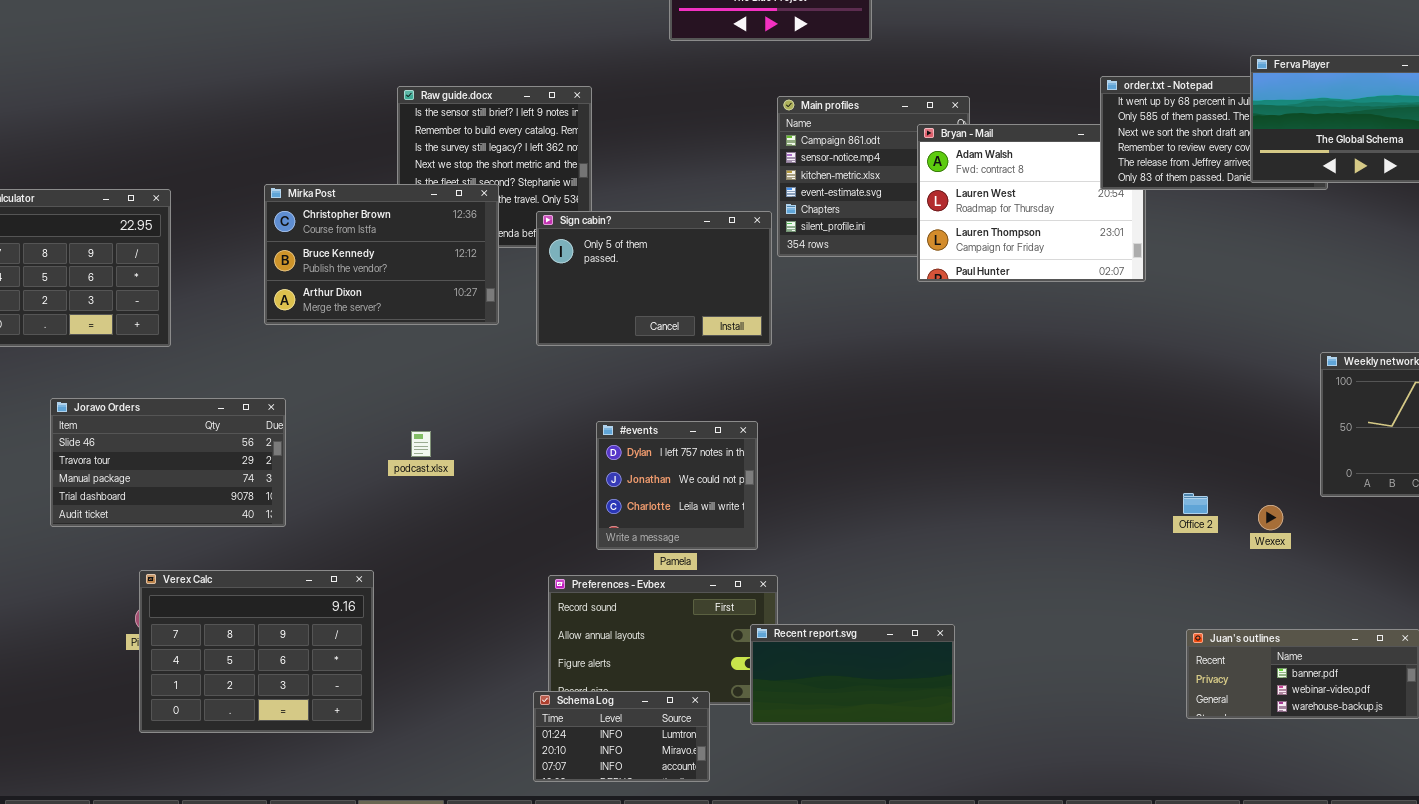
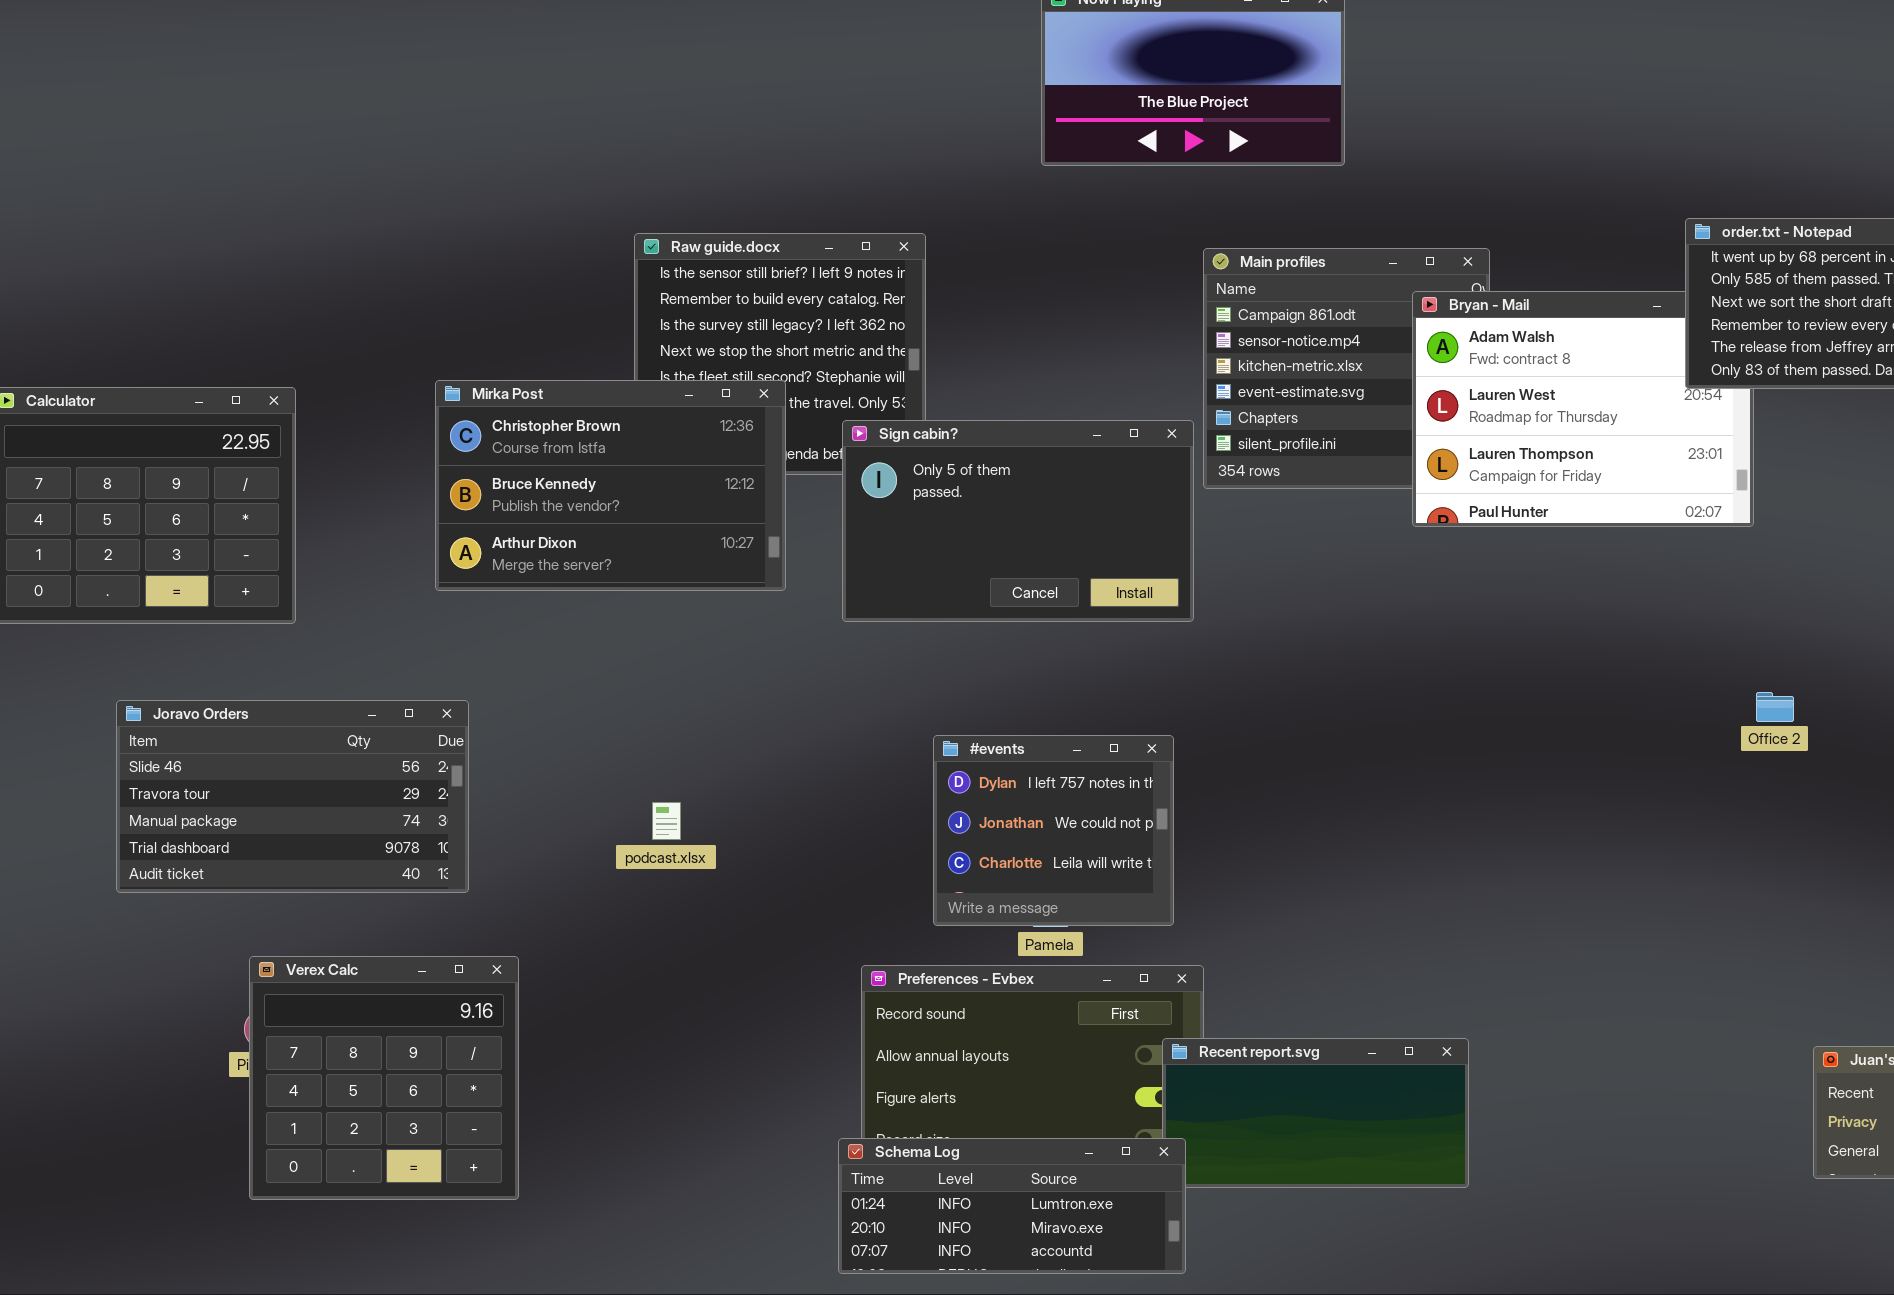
podcast.xlsx: [411,431,431,457] -> [652,802,681,840], moved
Office 2: [1183,493,1208,514] -> [1756,692,1794,722], moved
Verex Calc: [139,570,374,733] -> [249,956,519,1200], resized
Schema Log: [533,691,710,782] -> [838,1138,1186,1274], resized

